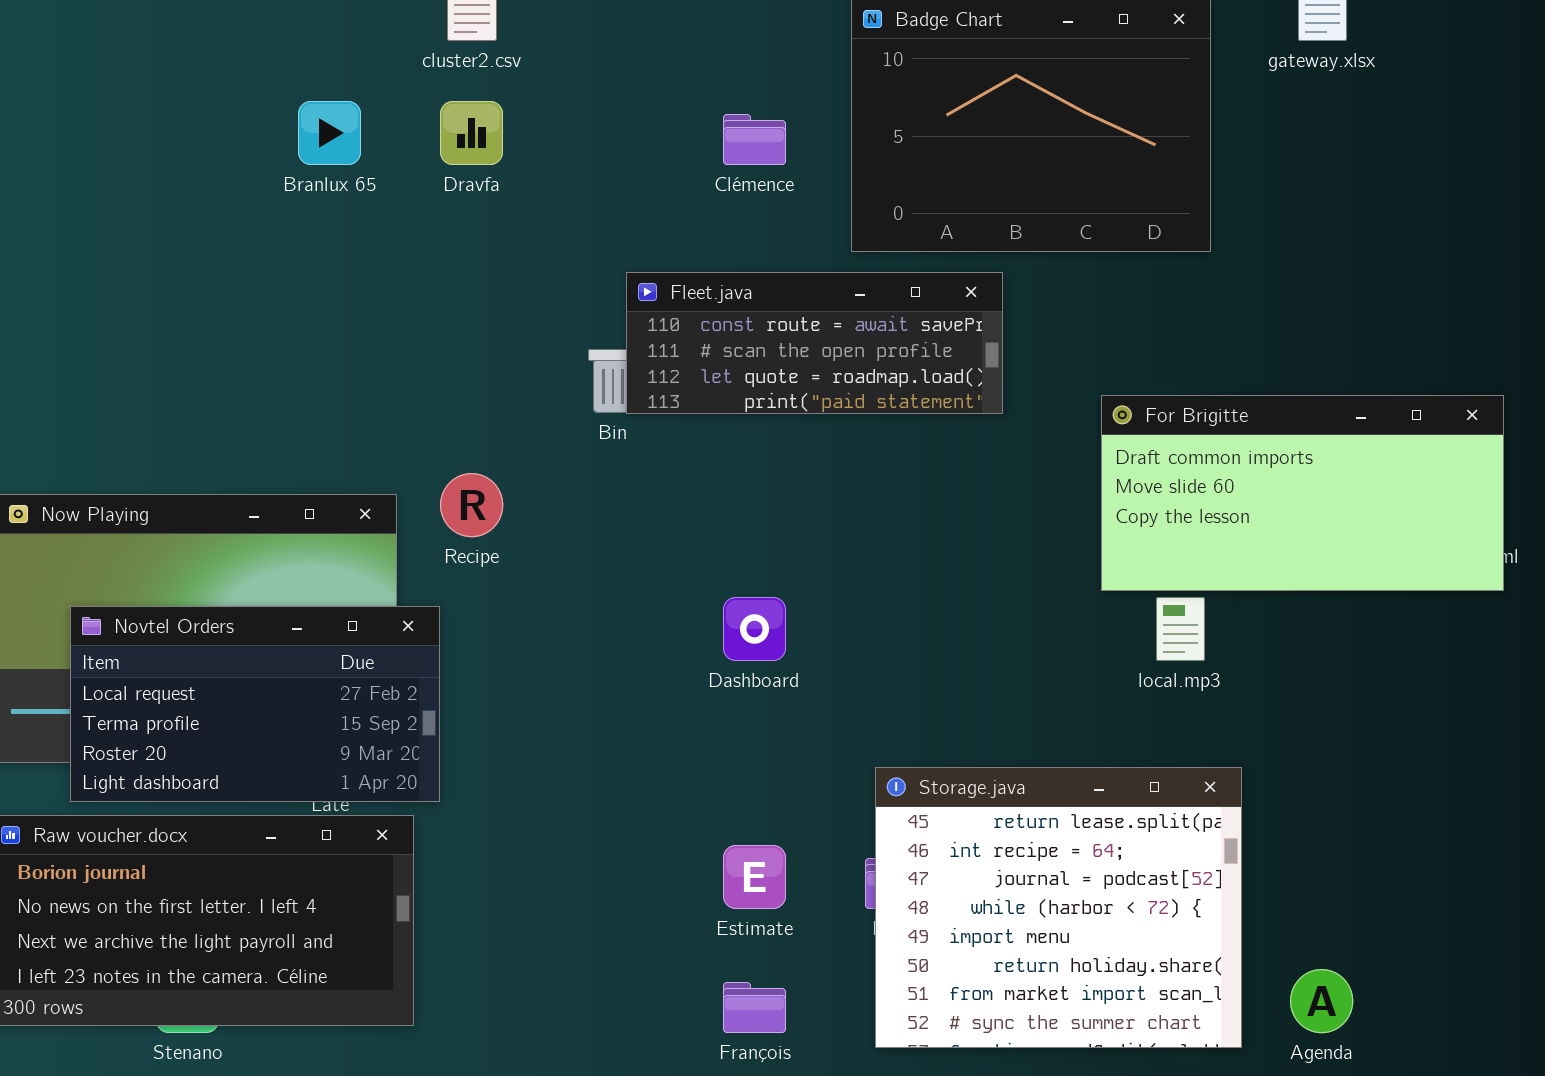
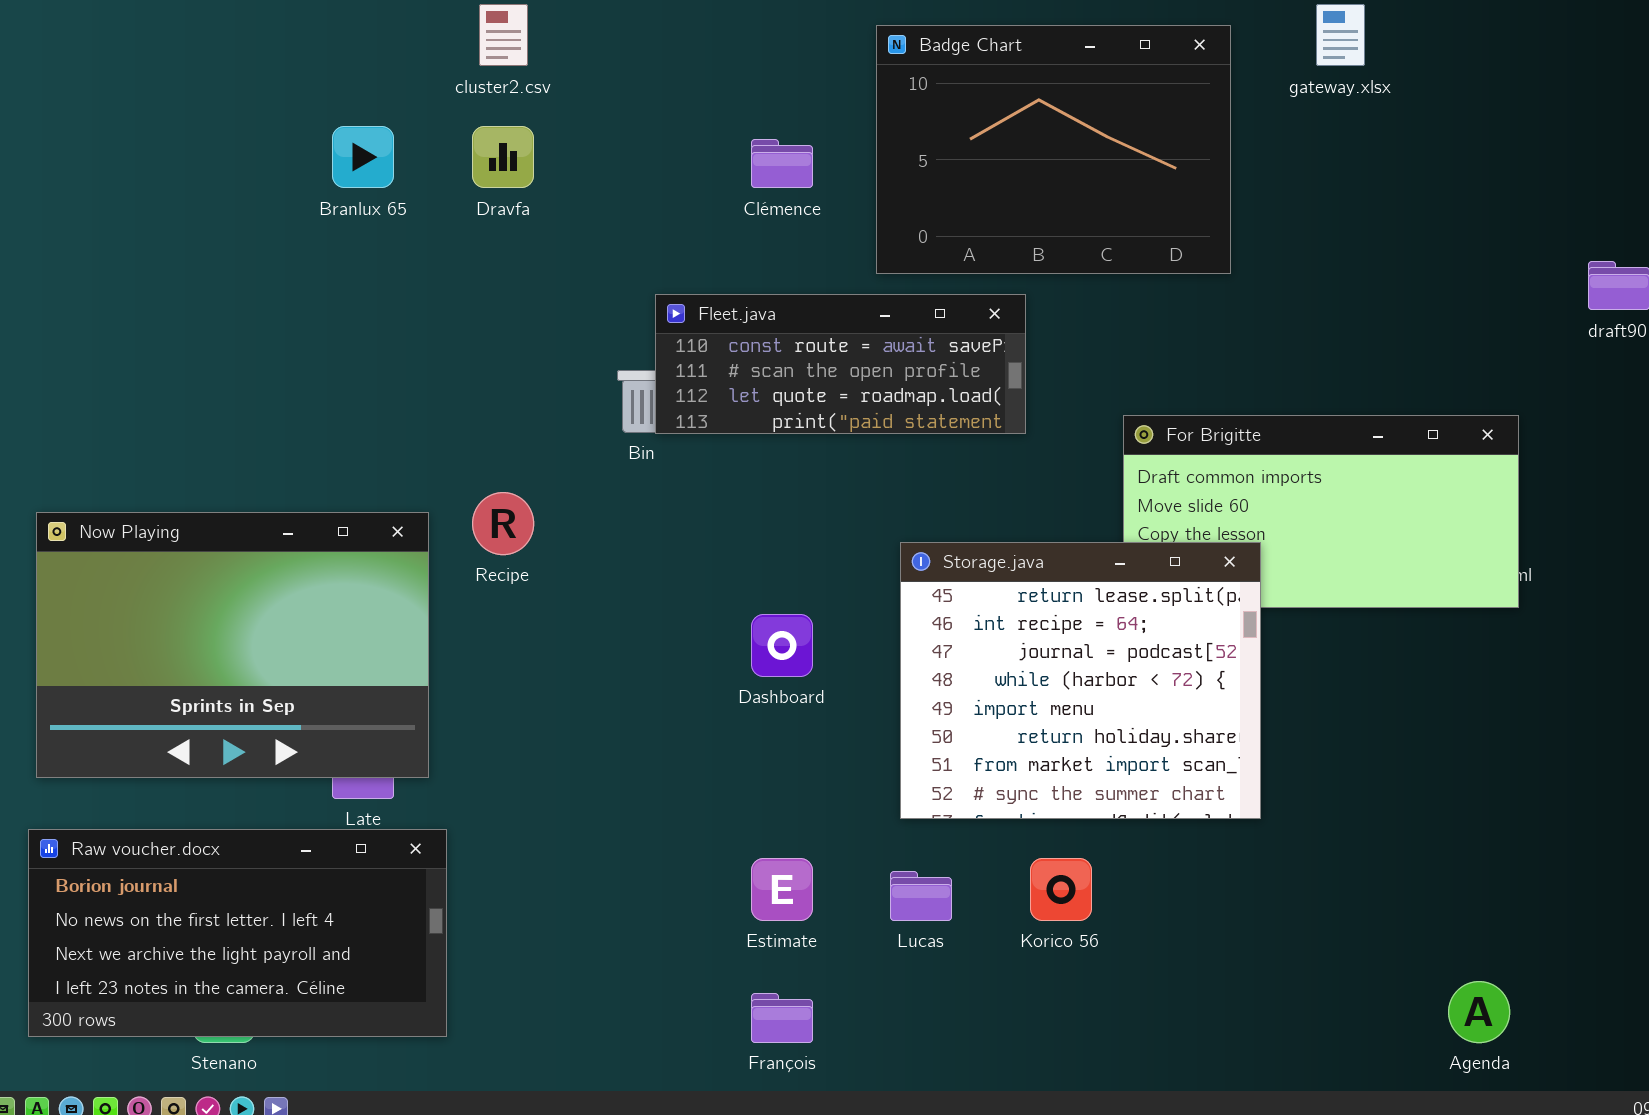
Novtel Orders: [70,606,440,802] -> none, closed
Storage.java: [875,767,1242,1048] -> [900,542,1261,819], moved
Agenda: [1290,969,1353,1033] -> [1448,981,1510,1043], moved

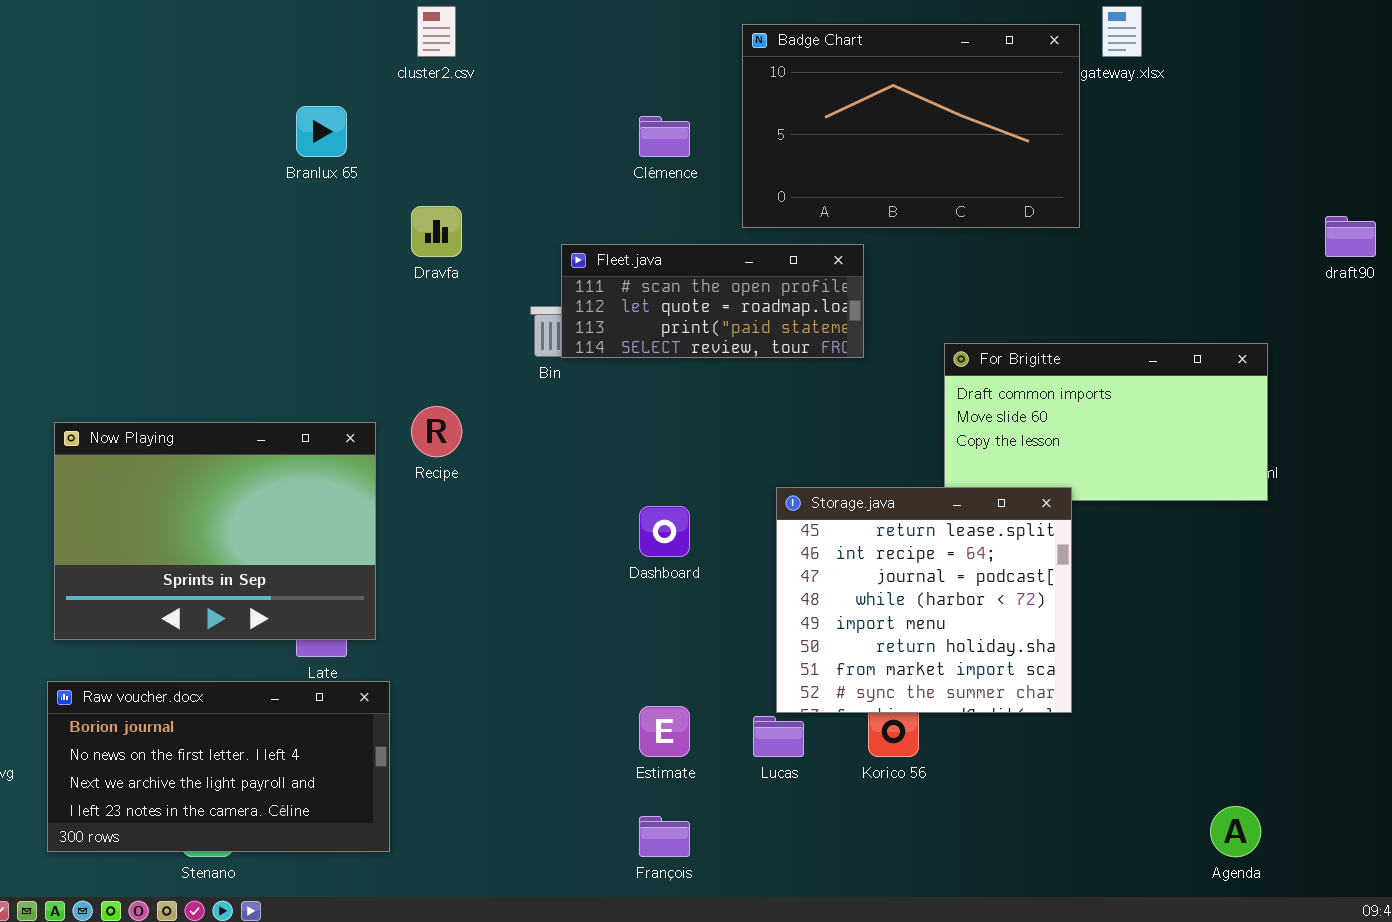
Badge Chart: [876,25,1231,274] -> [742,24,1080,228], resized
Dravfa: [472,126,534,188] -> [411,206,462,257], moved
Fleet.java: [655,294,1026,434] -> [561,244,864,358], scrolled down 1 row
Storage.java: [900,542,1261,819] -> [776,487,1072,713], moved

